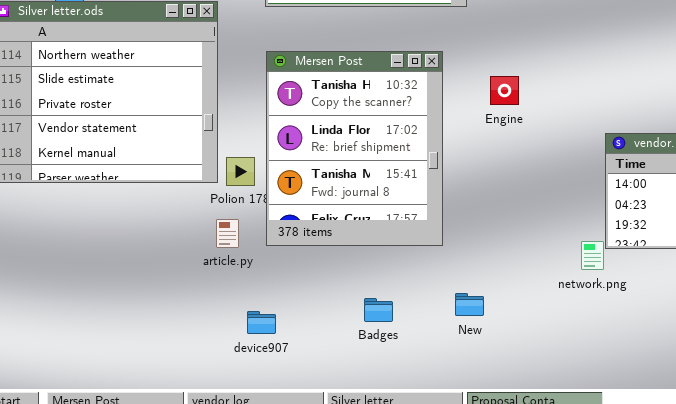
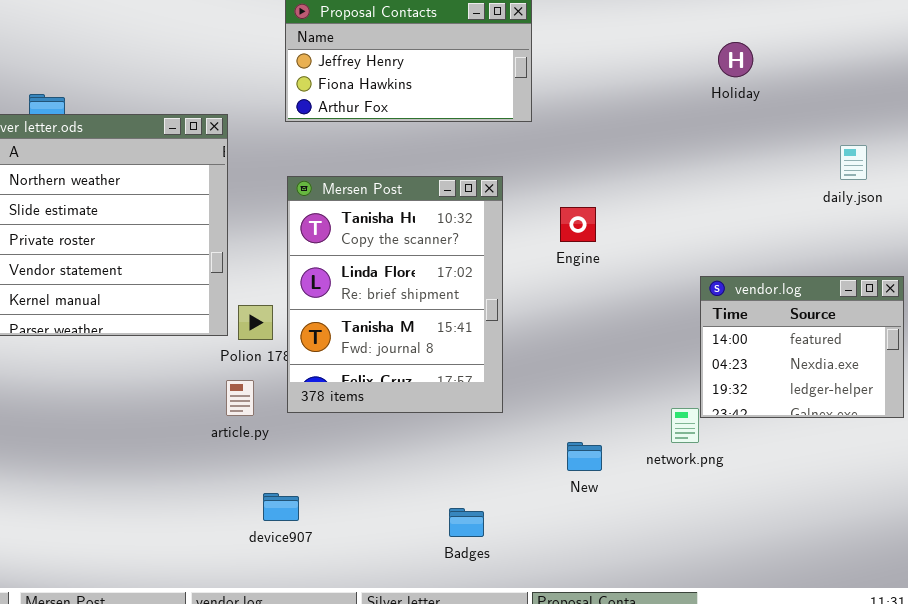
New: [455,293,484,316] -> [567,442,602,471], moved
Badges: [364,298,393,322] -> [449,508,484,537], moved

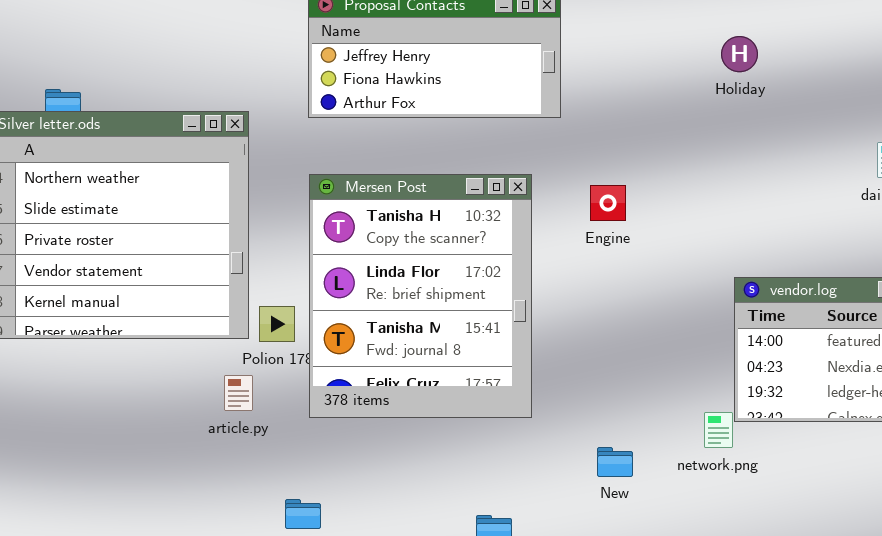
Holiday: [718,42,753,77] -> [721,36,758,72], moved
Engine: [560,207,596,242] -> [590,185,626,221], moved
article.py: [226,380,254,416] -> [224,375,253,411], moved

